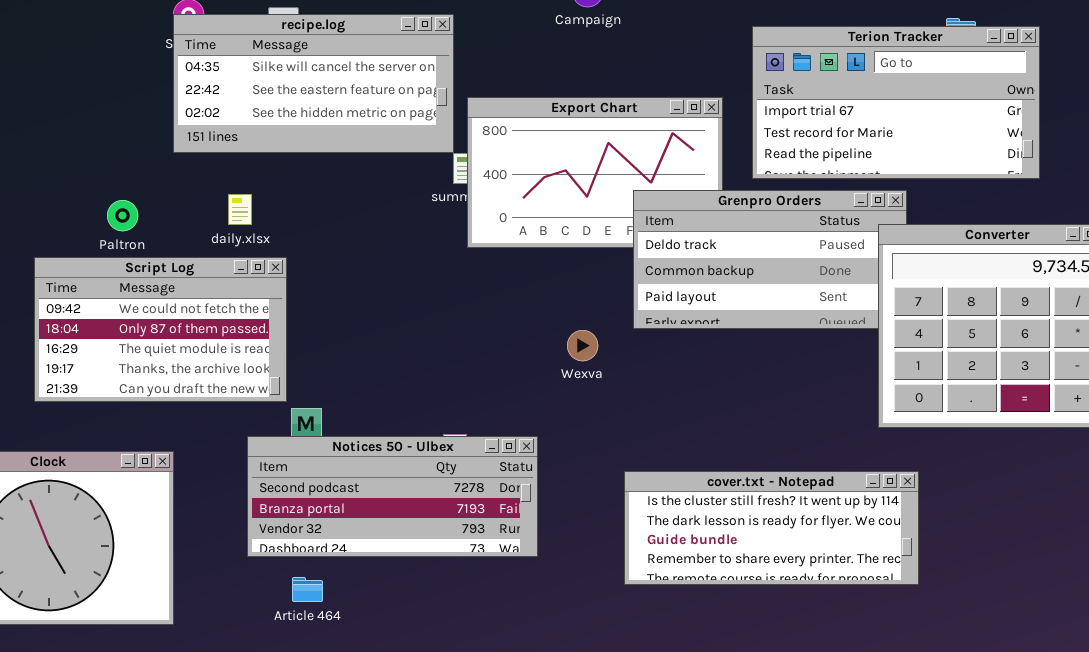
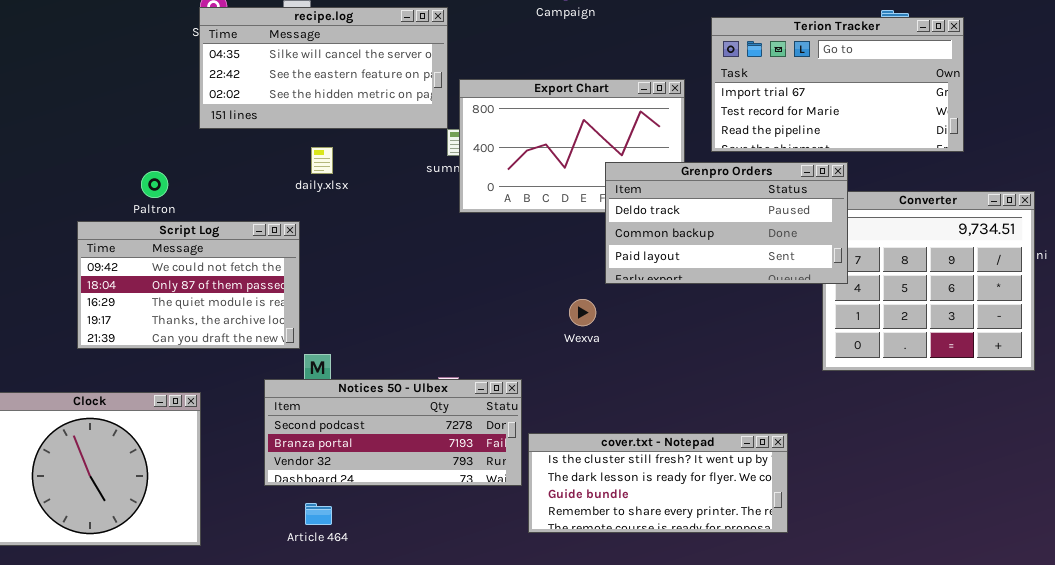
Grenpro Orders: [633,190,907,329] -> [605,162,848,284], raised
daily.xlsx: [228,194,252,225] -> [311,147,333,174], moved
Wexva: [567,330,598,361] -> [569,299,596,326], moved
cover.txt - Notepad: [624,471,919,585] -> [528,433,788,533], moved

